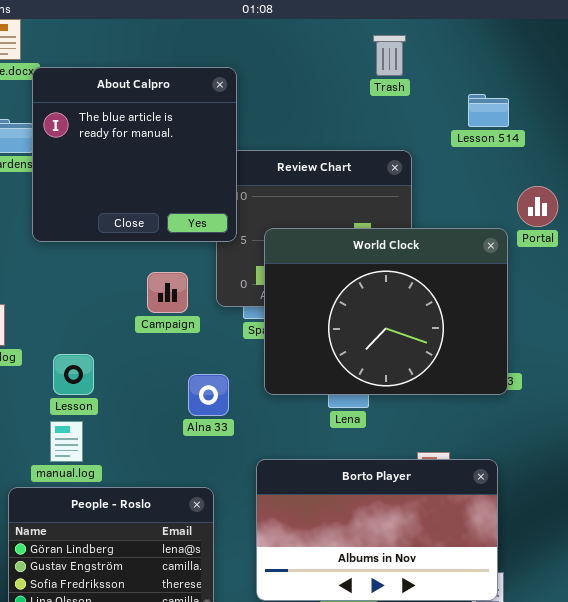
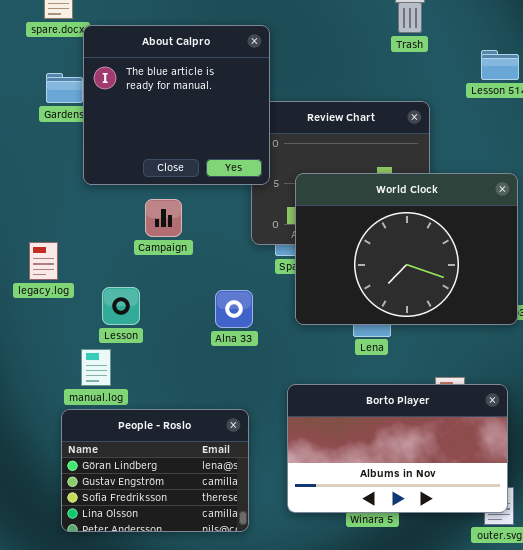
Campaign: [147,272,188,313] -> [145,199,182,237], moved
Alna 33: [188,374,229,416] -> [215,290,253,328], moved
manual.log: [50,421,83,462] -> [81,349,111,386], moved

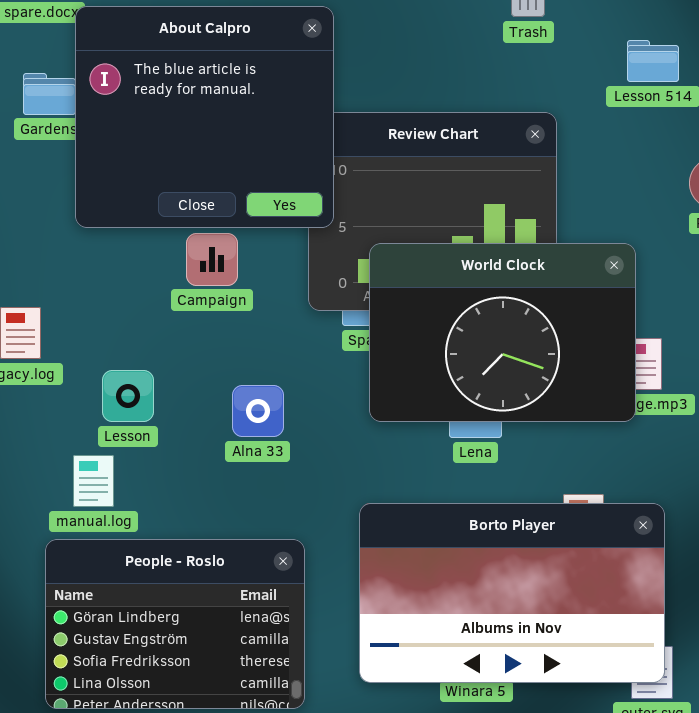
World Clock: [295,173,518,325] -> [369,243,636,422], resized
Campaign: [145,199,182,237] -> [186,233,238,286], moved
Alna 33: [215,290,253,328] -> [232,385,284,437], moved

